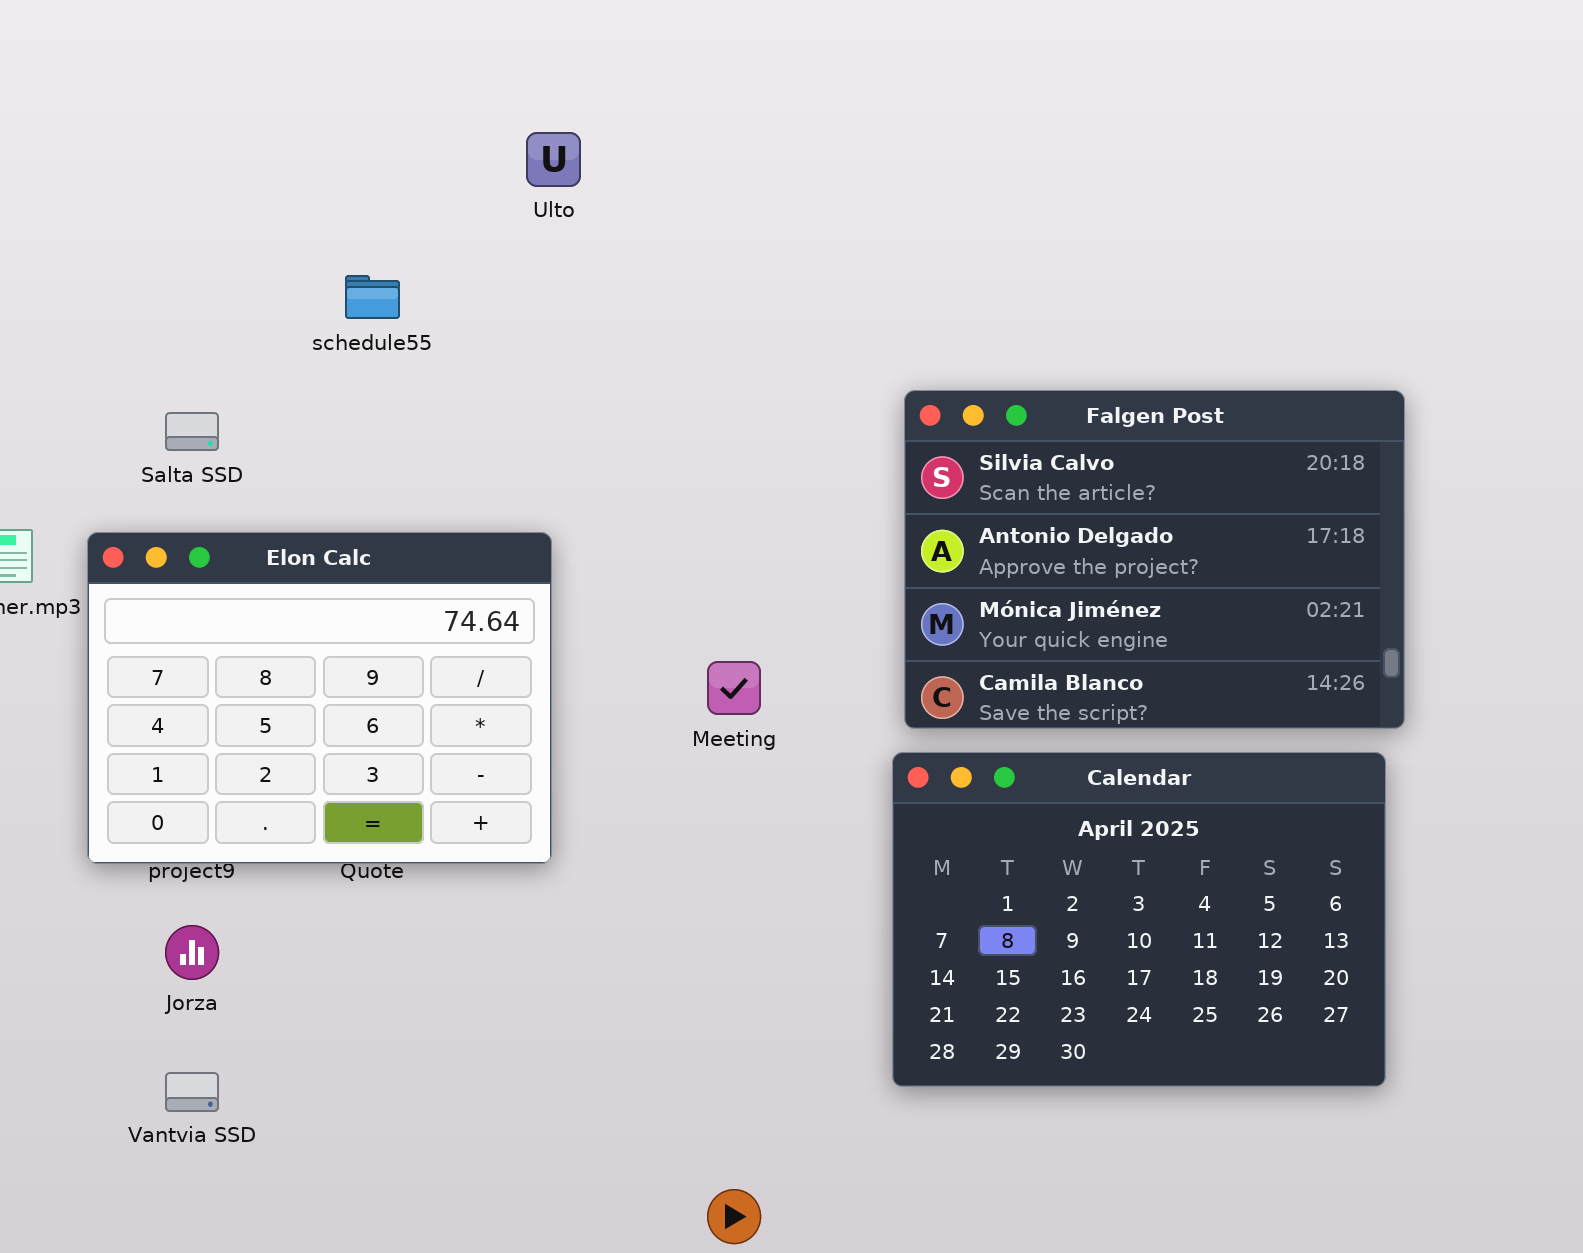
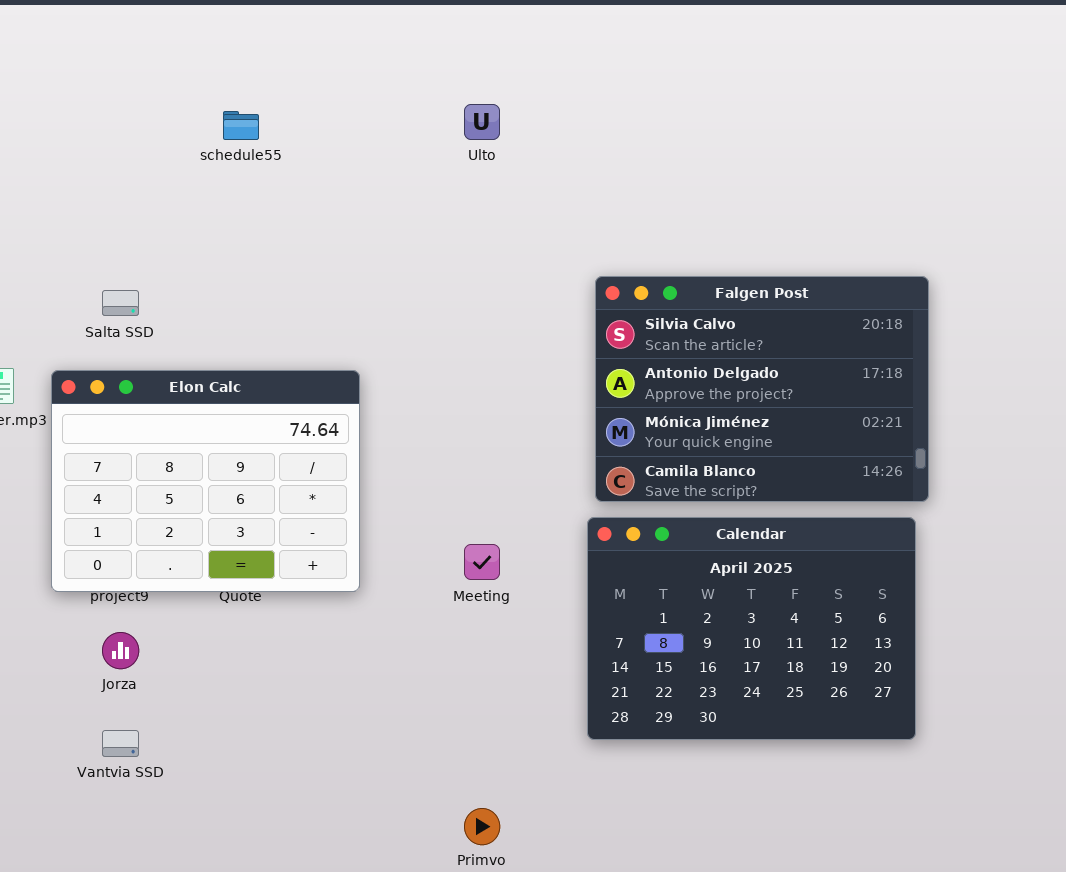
Ulto: [526,132,581,187] -> [464,104,500,140], moved
schedule55: [345,275,400,319] -> [223,111,259,140], moved
Meeting: [707,661,761,715] -> [464,544,500,580], moved

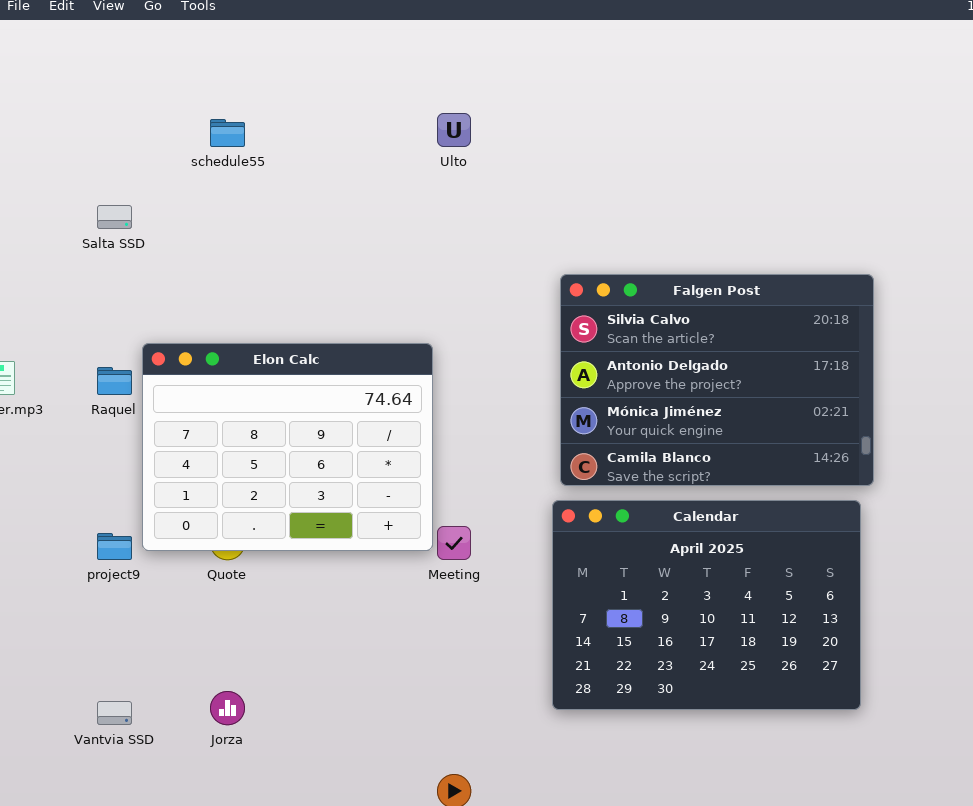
Salta SSD: [102,290,139,316] -> [97,205,132,229], moved
Elon Calc: [51,370,360,592] -> [142,343,433,551], moved
Jorza: [102,632,139,669] -> [210,691,245,725], moved

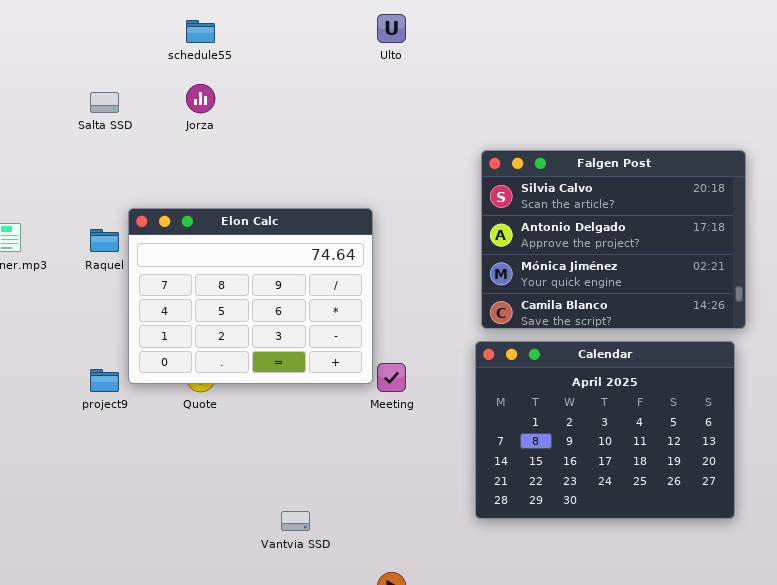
Jorza: [210,691,245,725] -> [186,84,215,113], moved
Vantvia SSD: [97,701,132,725] -> [281,511,310,531], moved

